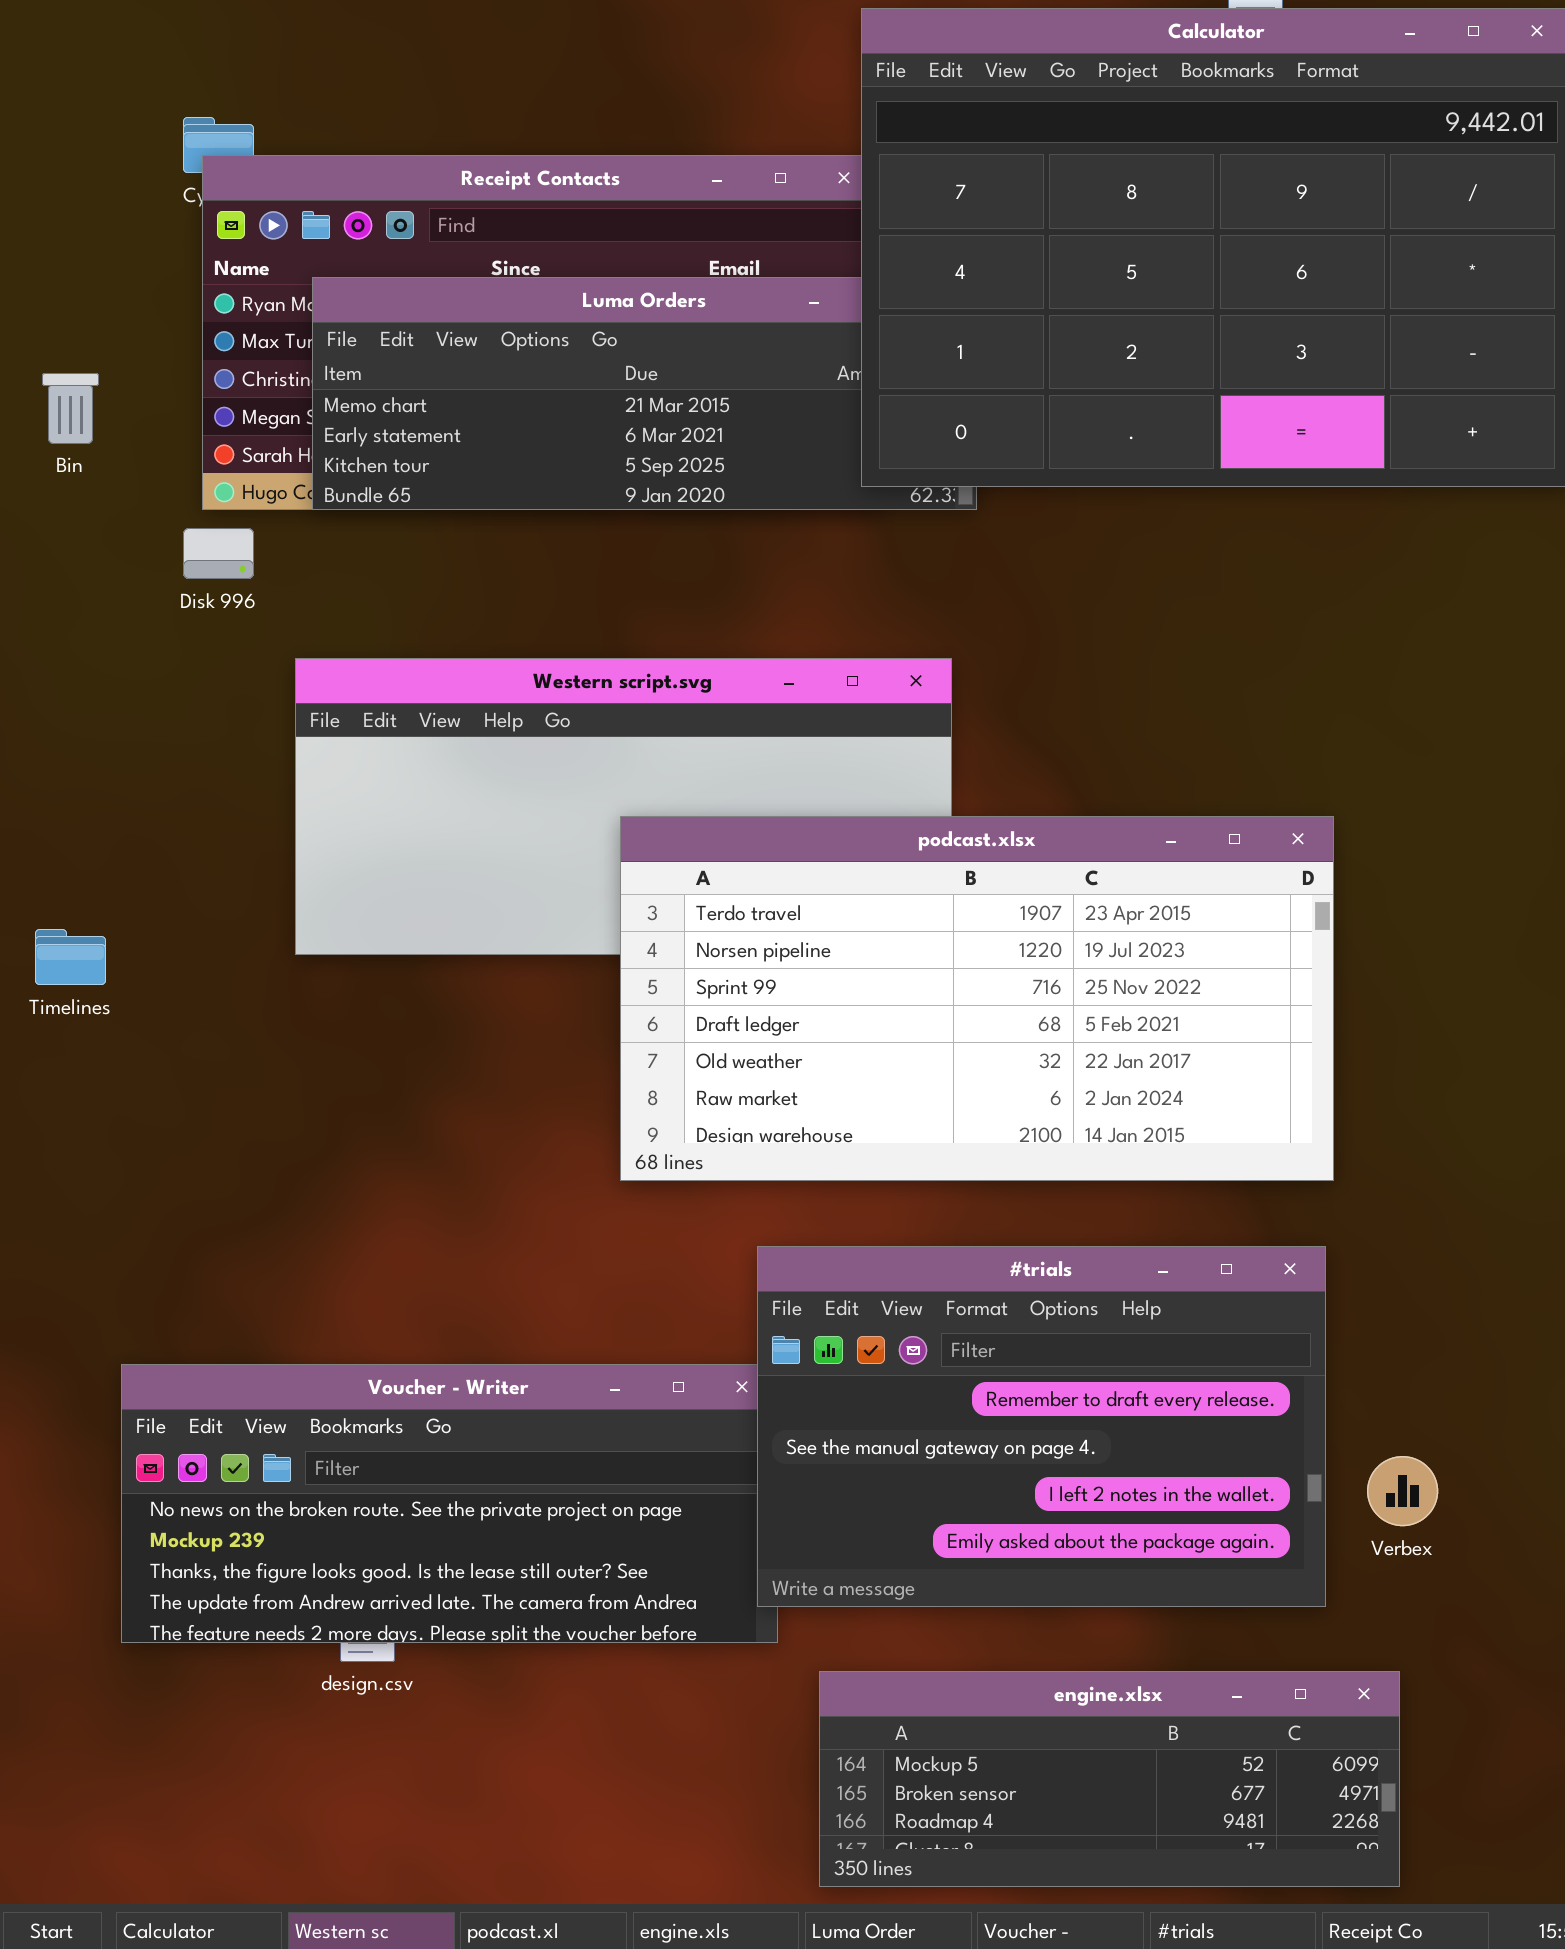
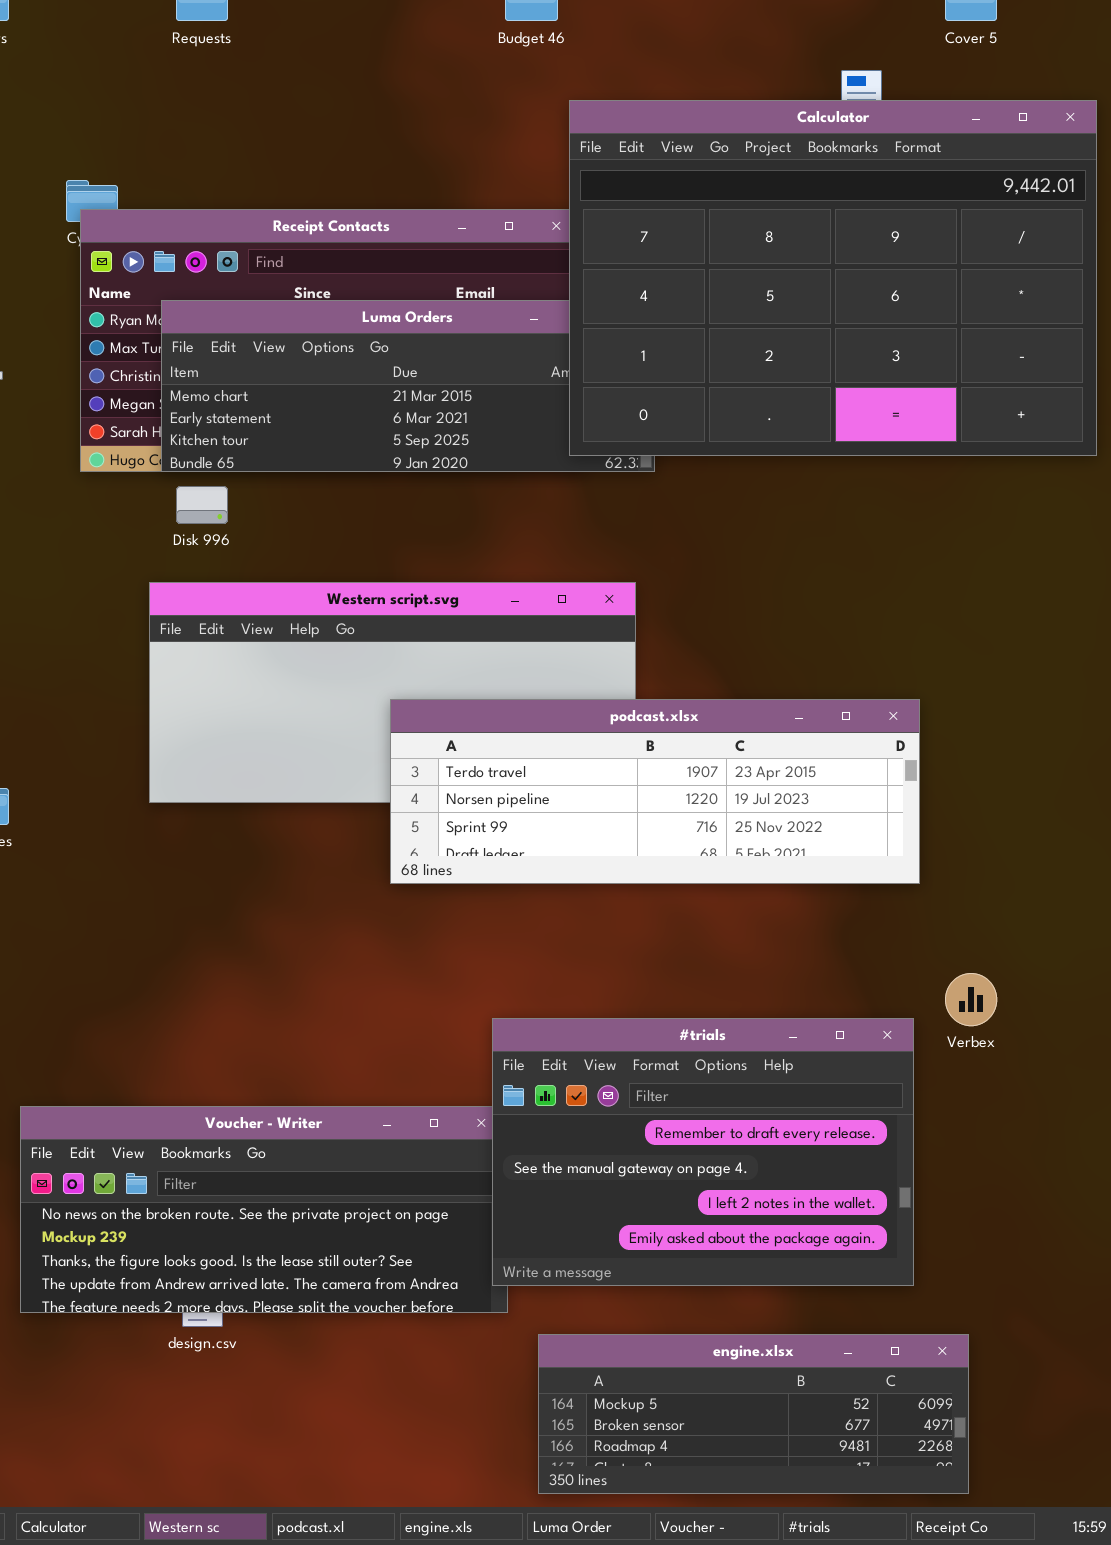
Disk 996: [183,528,254,579] -> [176,486,228,524], moved
podcast.xlsx: [620,816,1334,1181] -> [390,699,920,884], resized
Verbex: [1367,1456,1438,1526] -> [945,973,997,1026], moved

